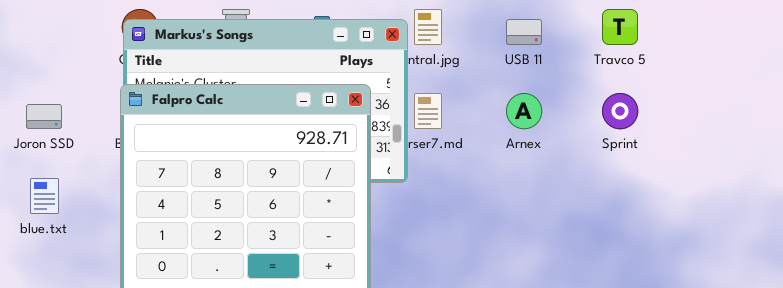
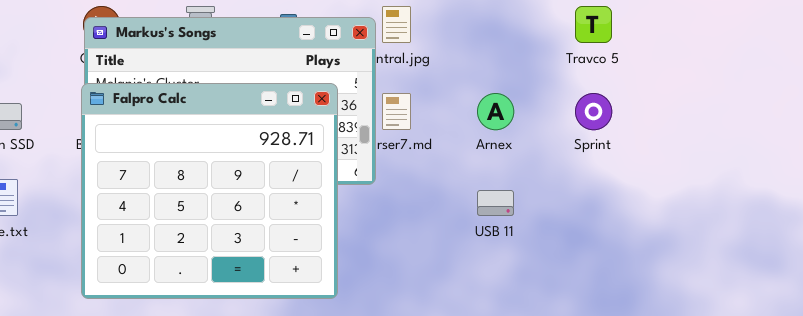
USB 11: [506,19,542,45] -> [477,190,514,216], moved

